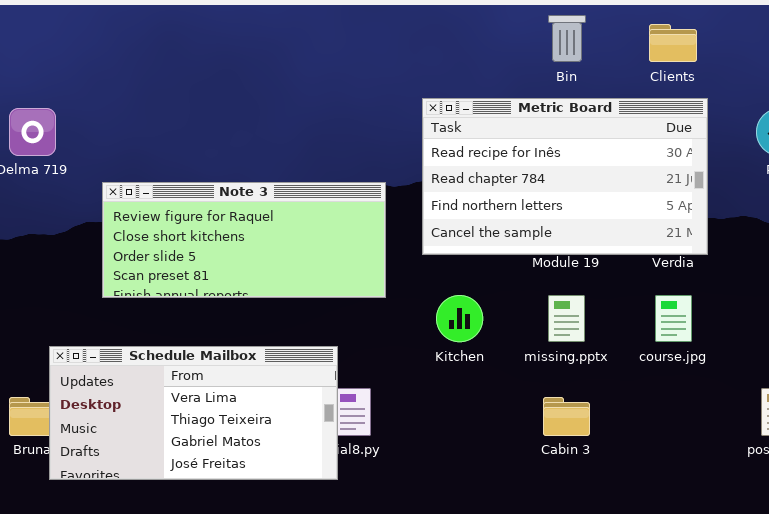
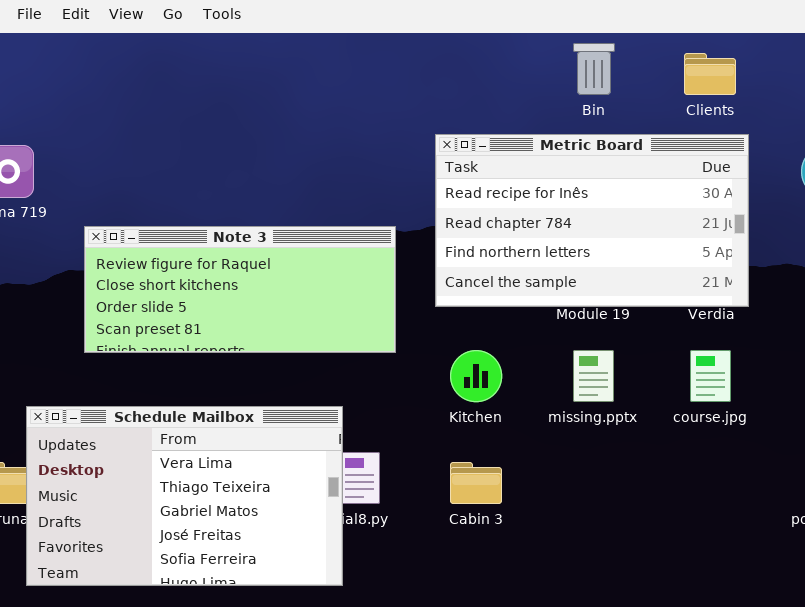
Schedule Mailbox: [49,346,338,480] -> [26,406,343,586], resized
Cabin 3: [543,397,590,436] -> [450,462,502,504], moved

